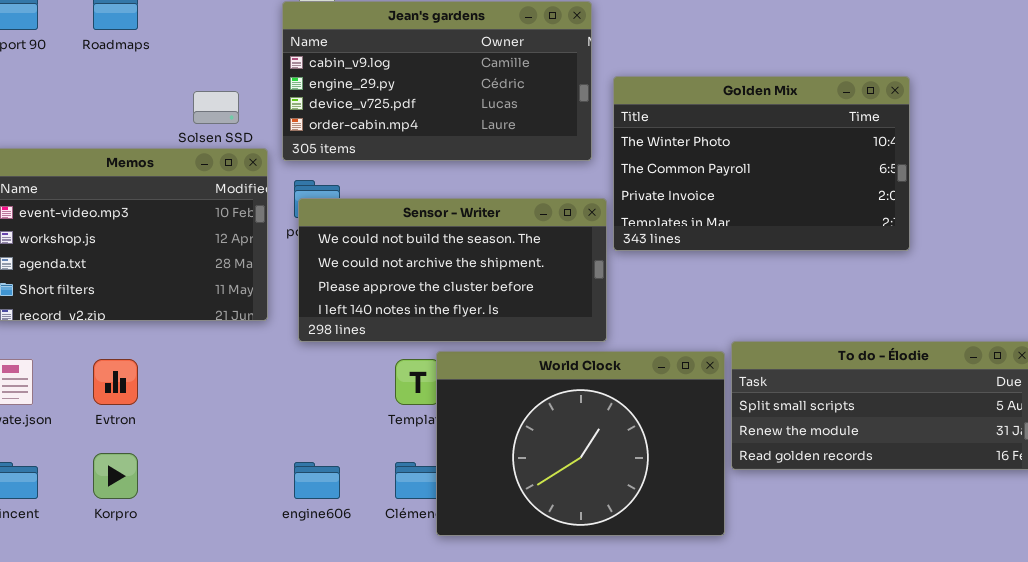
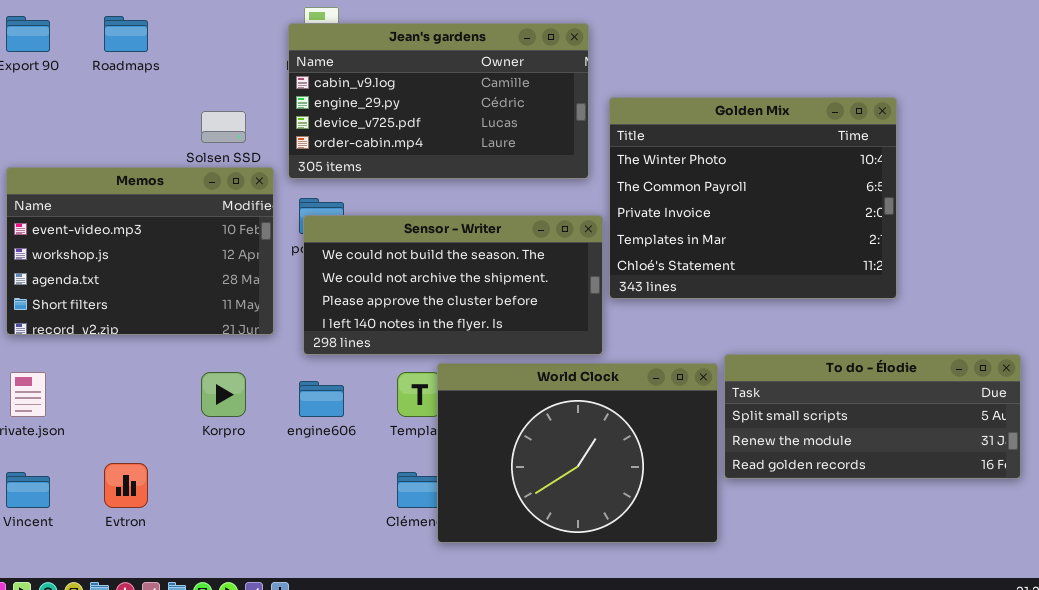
Golden Mix: [613,76,910,251] -> [609,97,897,299], resized
Evtron: [93,359,138,405] -> [104,463,148,508], moved
Korpro: [93,453,138,499] -> [201,372,246,417], moved
engine606: [294,462,340,499] -> [299,381,344,417], moved

